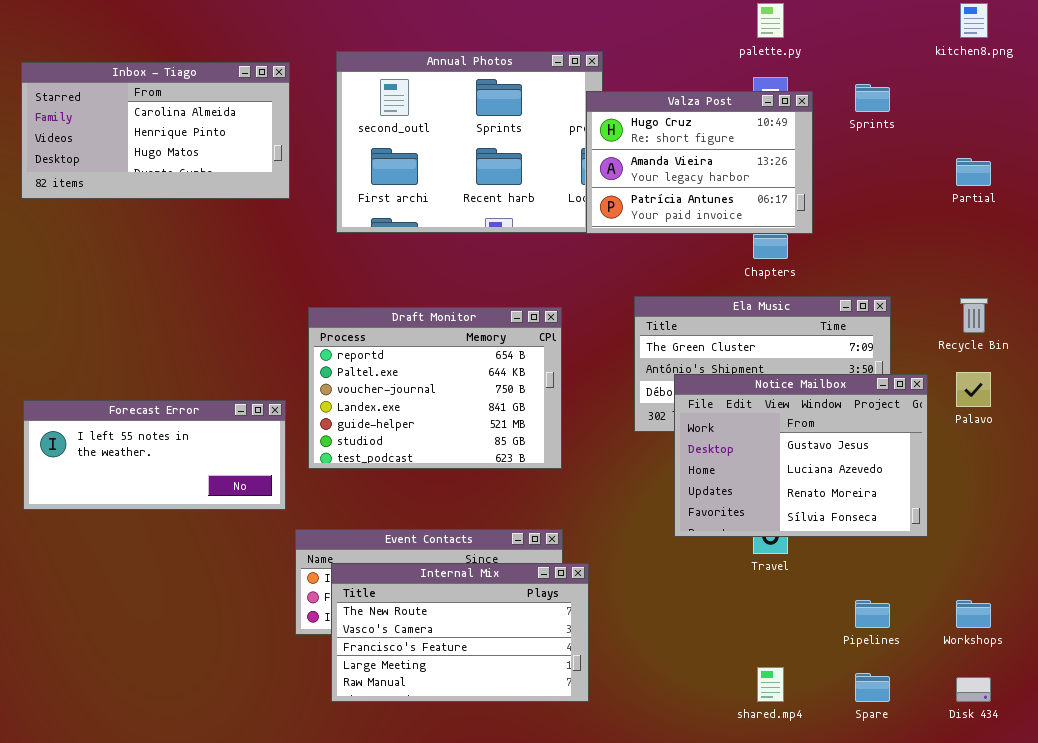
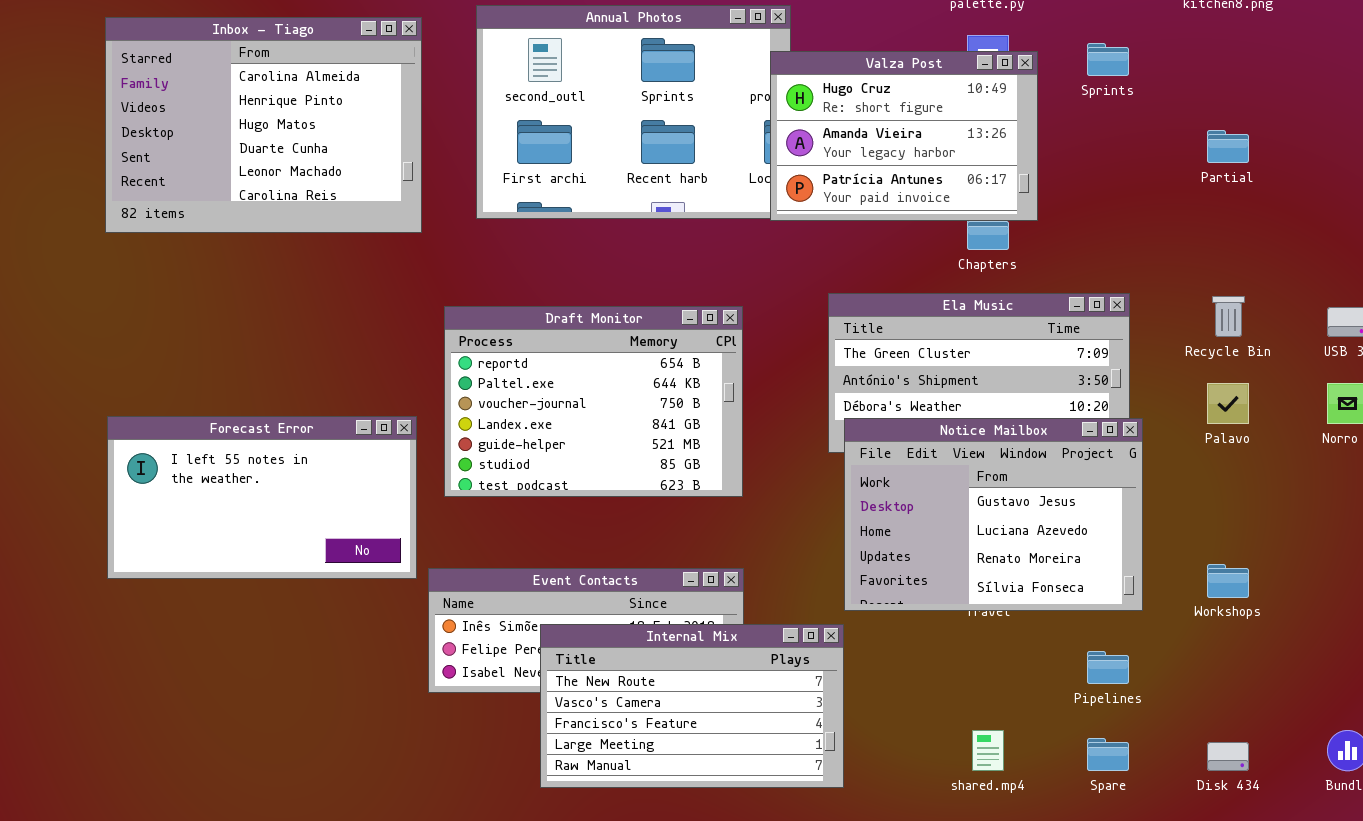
Inbox - Tiago: [21,62,290,199] -> [105,17,422,233], resized
Notice Mailbox: [674,374,928,537] -> [844,418,1143,611], moved
Forecast Error: [23,400,286,510] -> [107,416,417,579], resized
Internal Mix: [331,563,589,702] -> [540,624,844,788], moved
Workshops: [956,600,991,628] -> [1207,564,1249,598], moved

